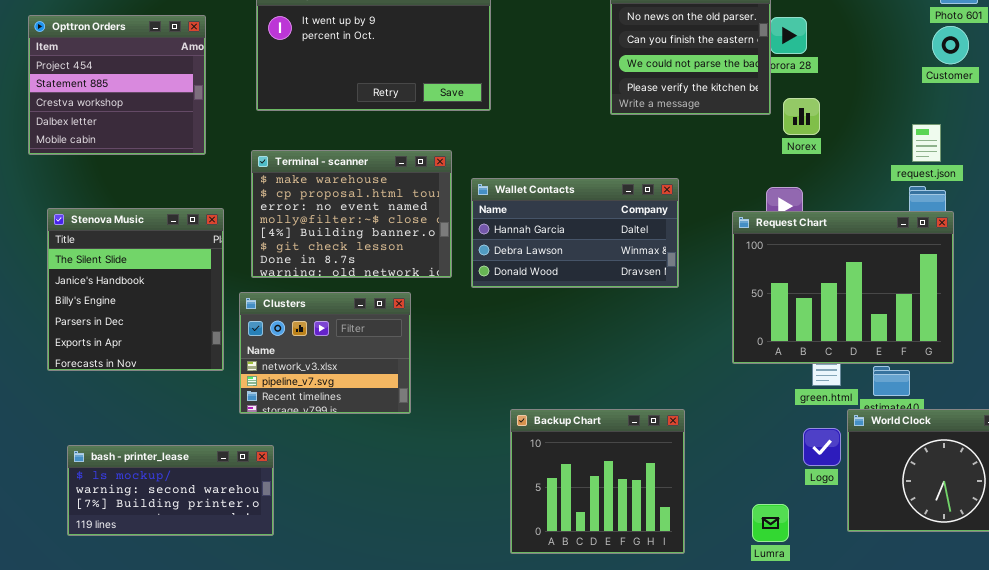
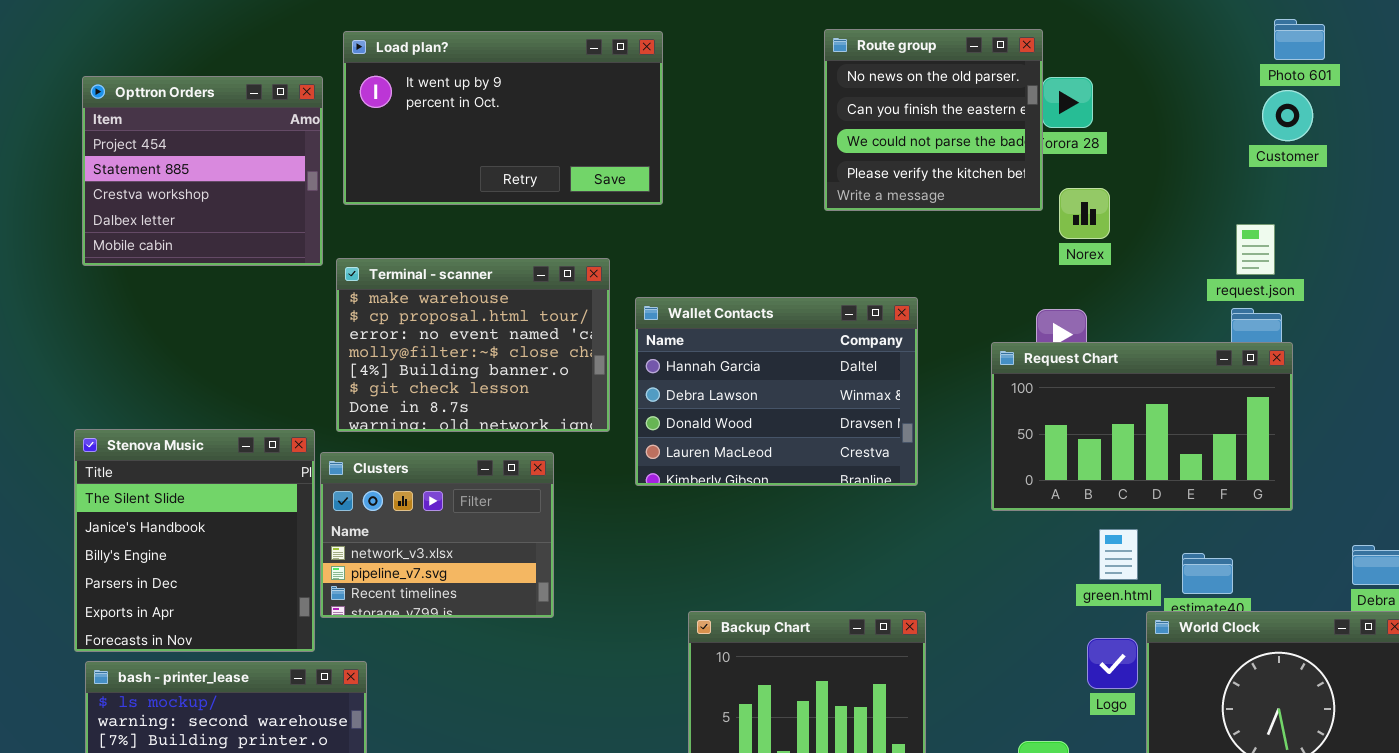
Opttron Orders: [28,15,206,155] -> [82,76,323,266], moved
Wallet Contacts: [471,178,679,288] -> [635,297,918,486], resized
Stenova Music: [47,208,224,371] -> [74,429,315,652], moved
Request Chart: [732,211,954,364] -> [991,342,1293,511], resized

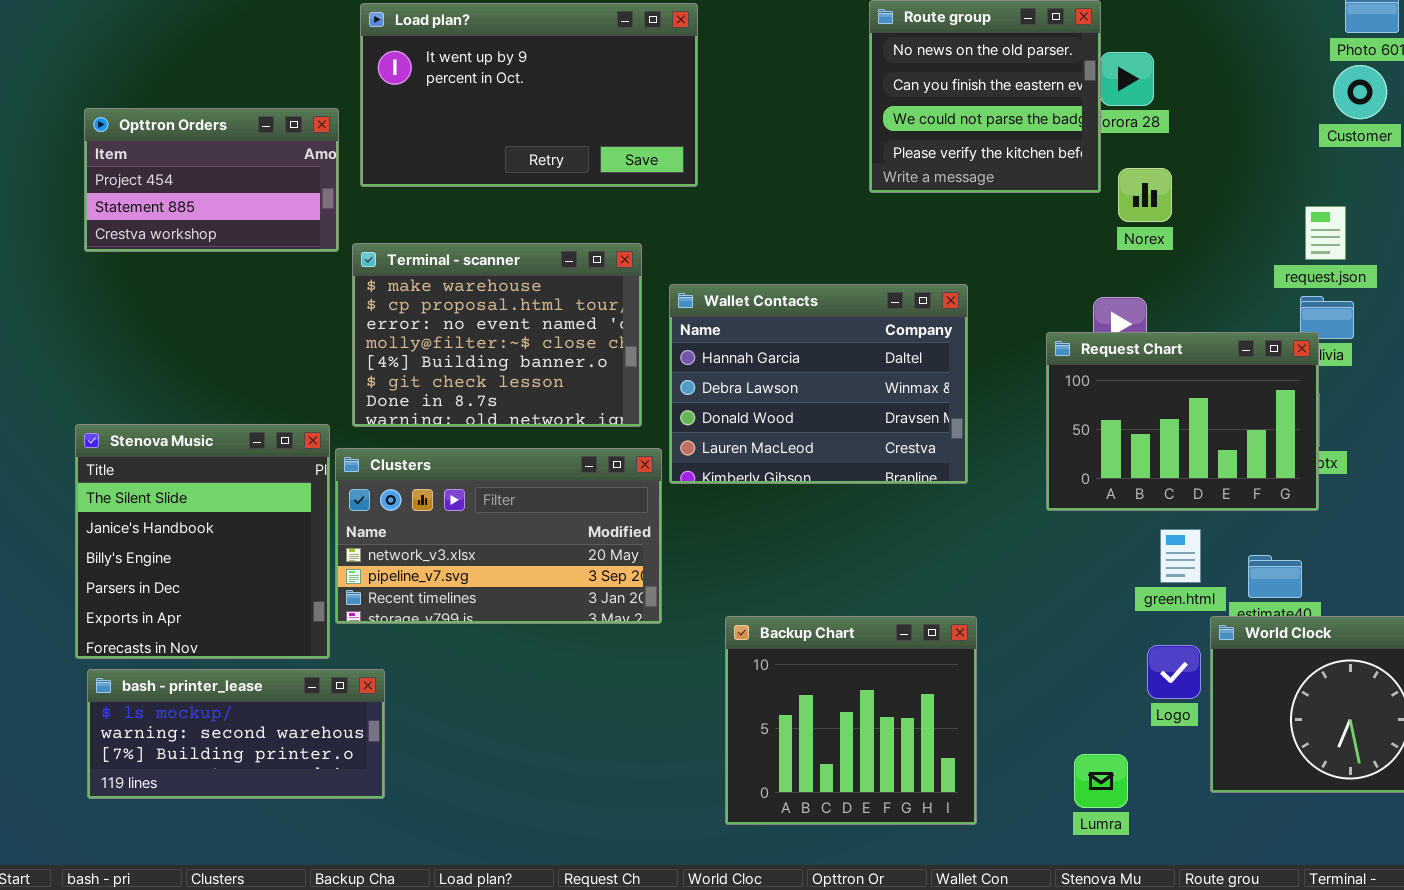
Opttron Orders: [82,76,323,266] -> [84,108,339,252], resized
Request Chart: [991,342,1293,511] -> [1046,332,1319,511], resized
Clusters: [320,452,554,618] -> [335,448,662,624], resized

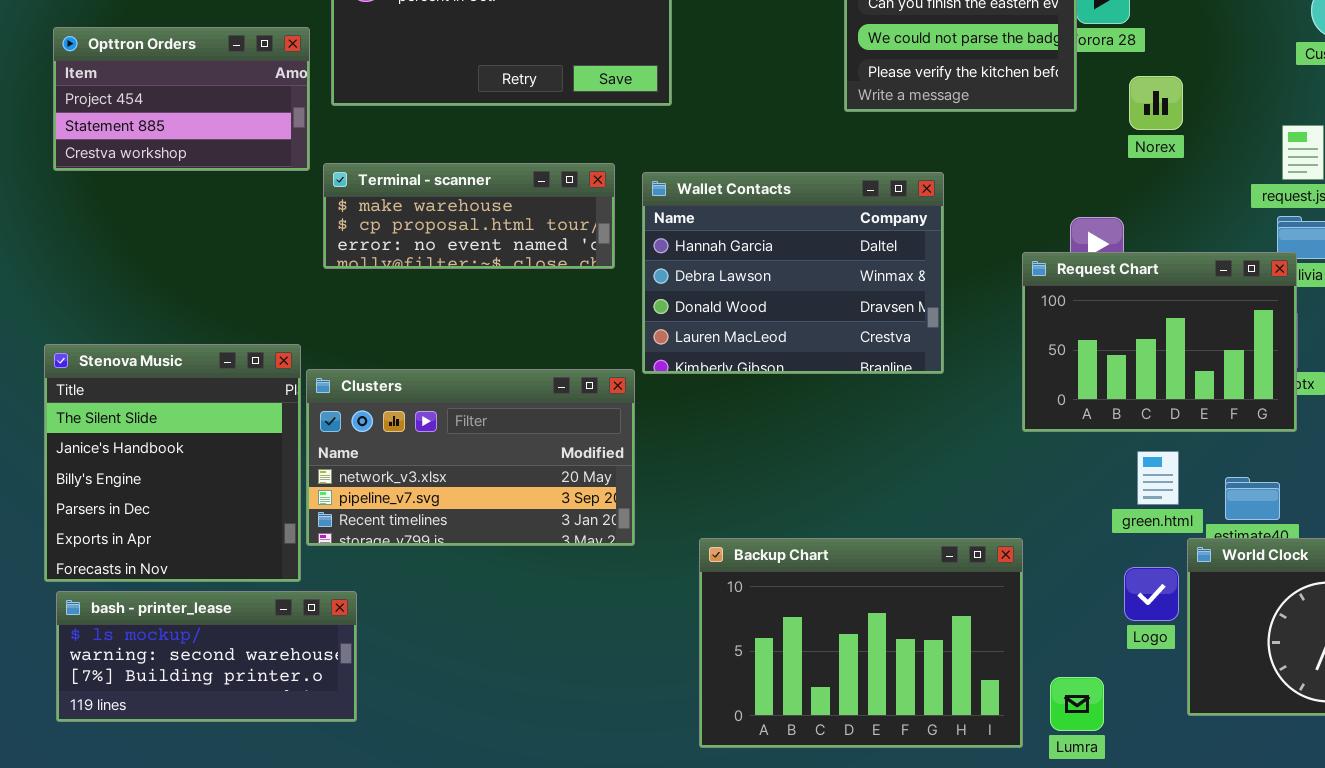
Norex: [1118,168,1172,222] -> [1129,76,1183,130], moved
Terminal - scanner: [352,243,642,427] -> [323,163,615,269], resized
Wallet Contacts: [669,284,968,484] -> [642,172,944,374], moved
Backup Chart: [725,616,977,825] -> [699,538,1023,748], resized

